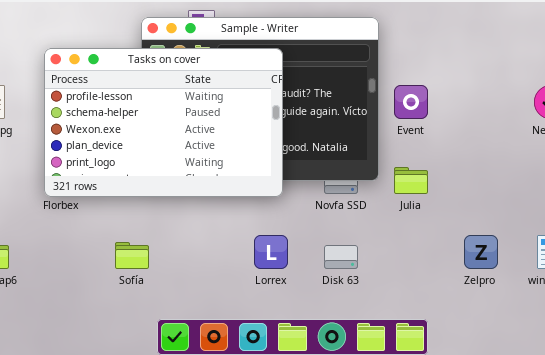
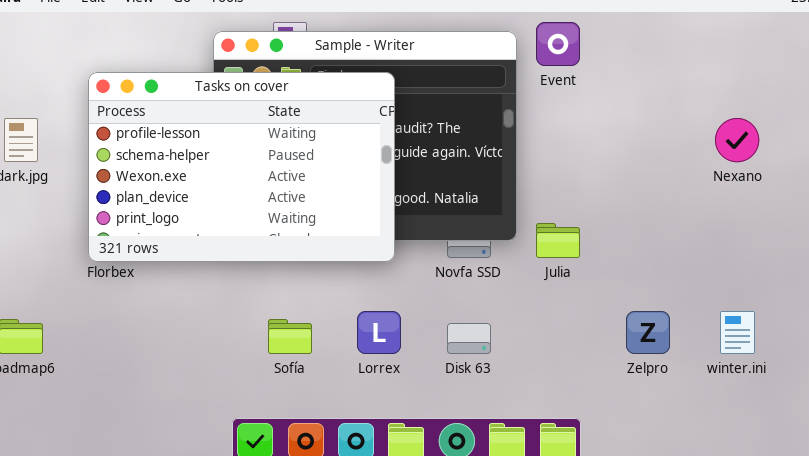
Event: [394,85,428,119] -> [536,22,580,66], moved
Sofía: [115,242,149,269] -> [268,319,312,354], moved

